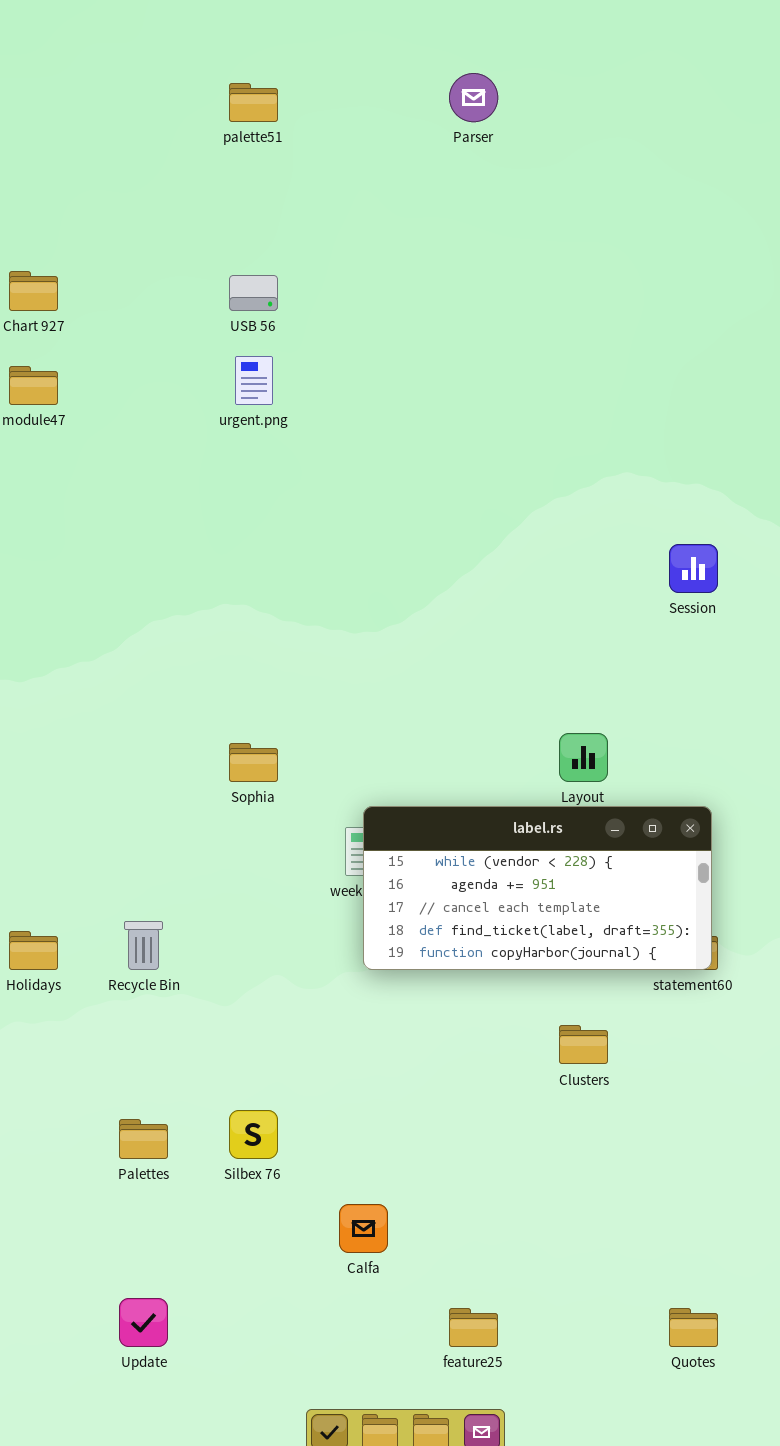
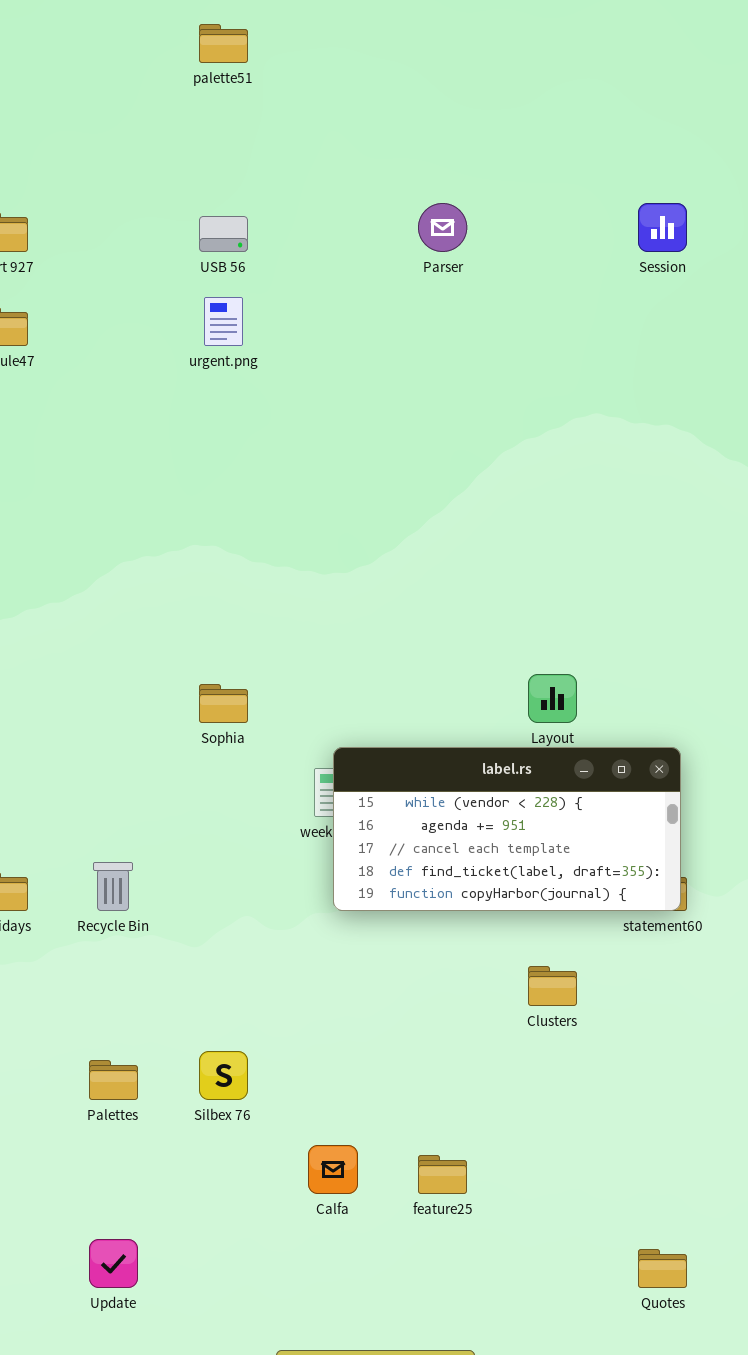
Parser: [449,73,498,122] -> [418,203,467,252], moved
Session: [669,544,718,593] -> [638,203,687,252], moved
feature25: [449,1308,498,1347] -> [418,1155,467,1194], moved

